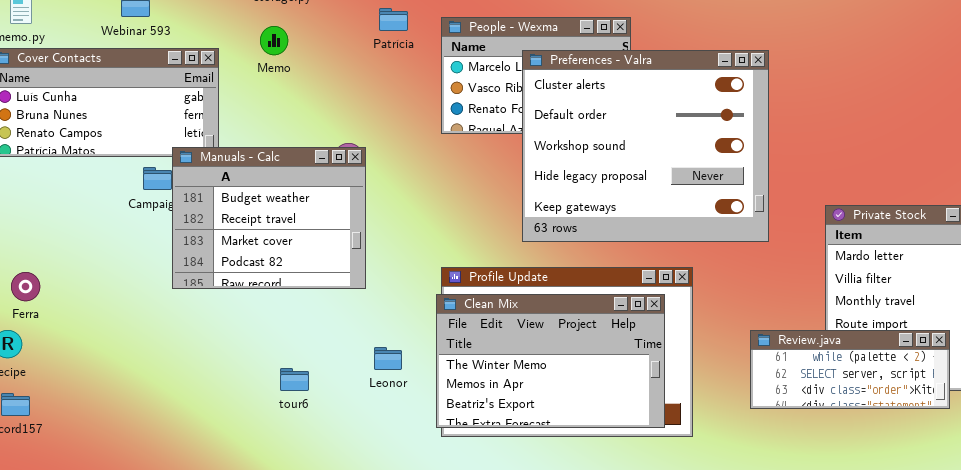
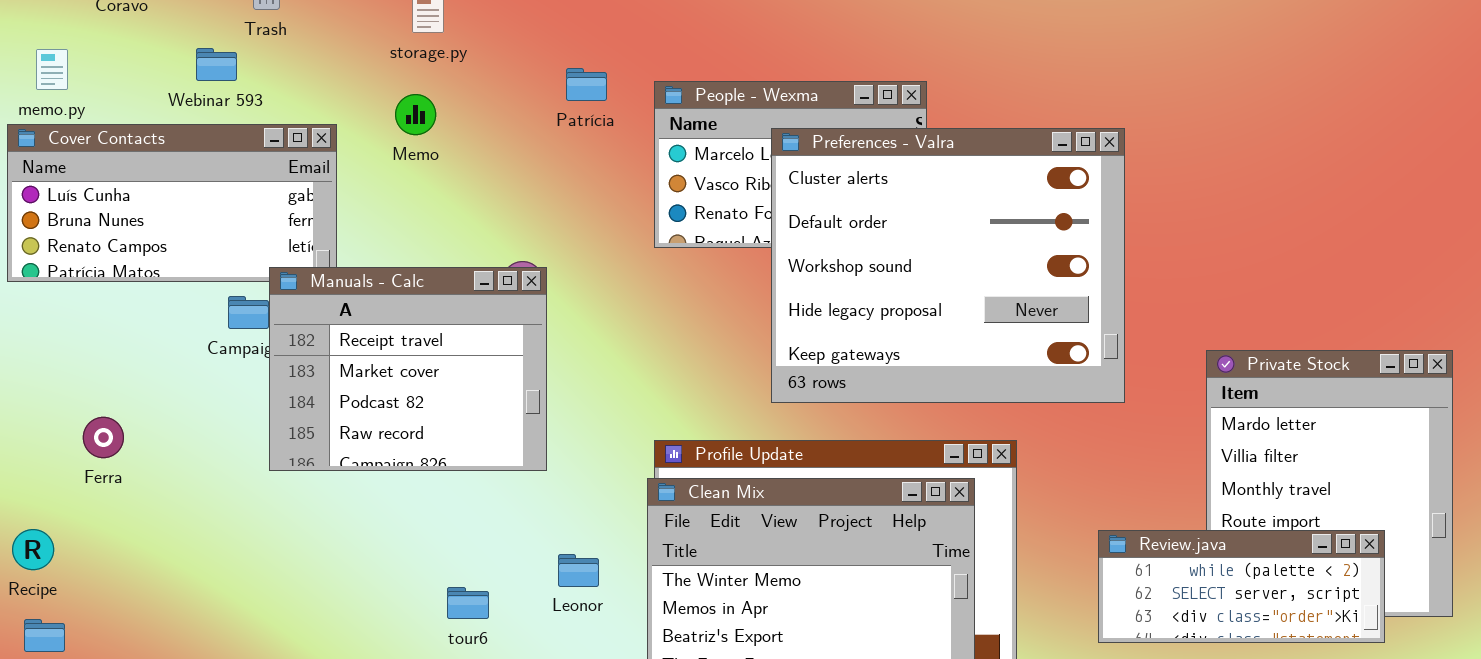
Manuals - Calc: [172,147,366,289] -> [269,267,547,471], scrolled down 1 row
Ferra: [11,272,40,301] -> [83,417,124,458], moved
tour6: [280,368,309,391] -> [447,587,489,619], moved

